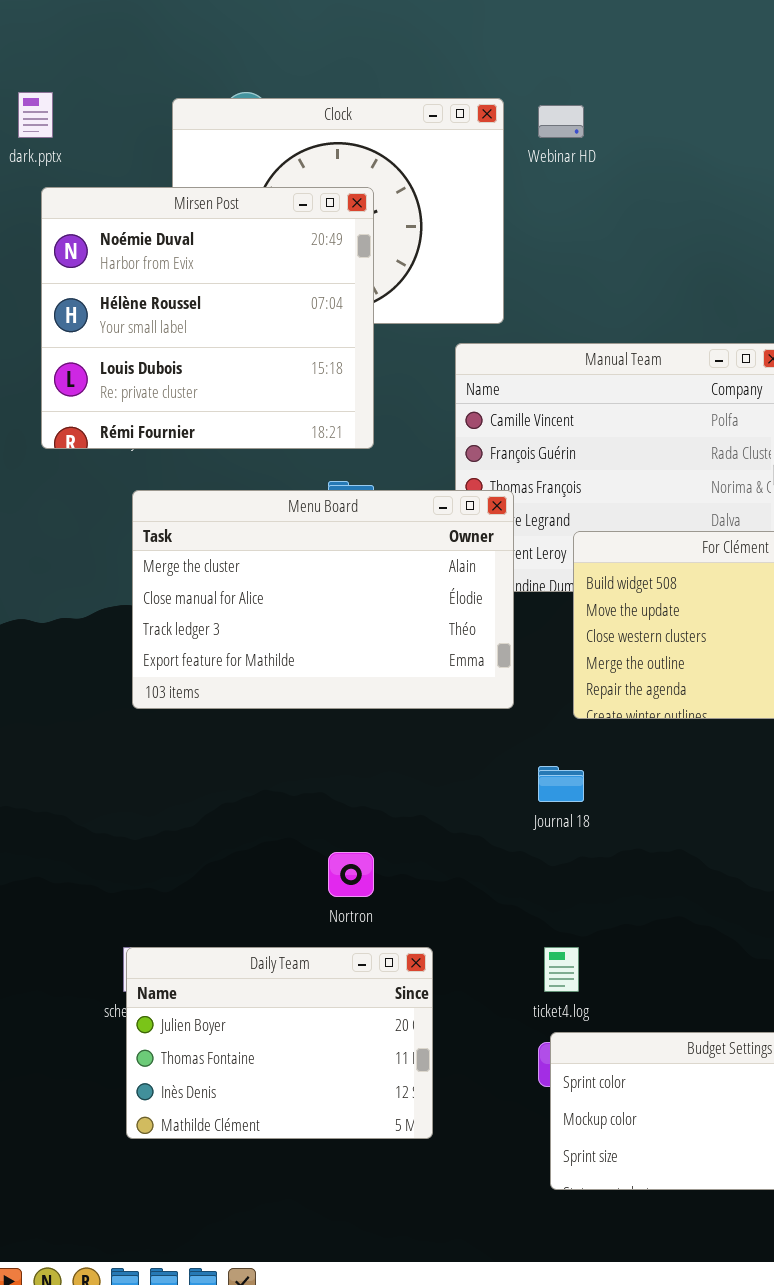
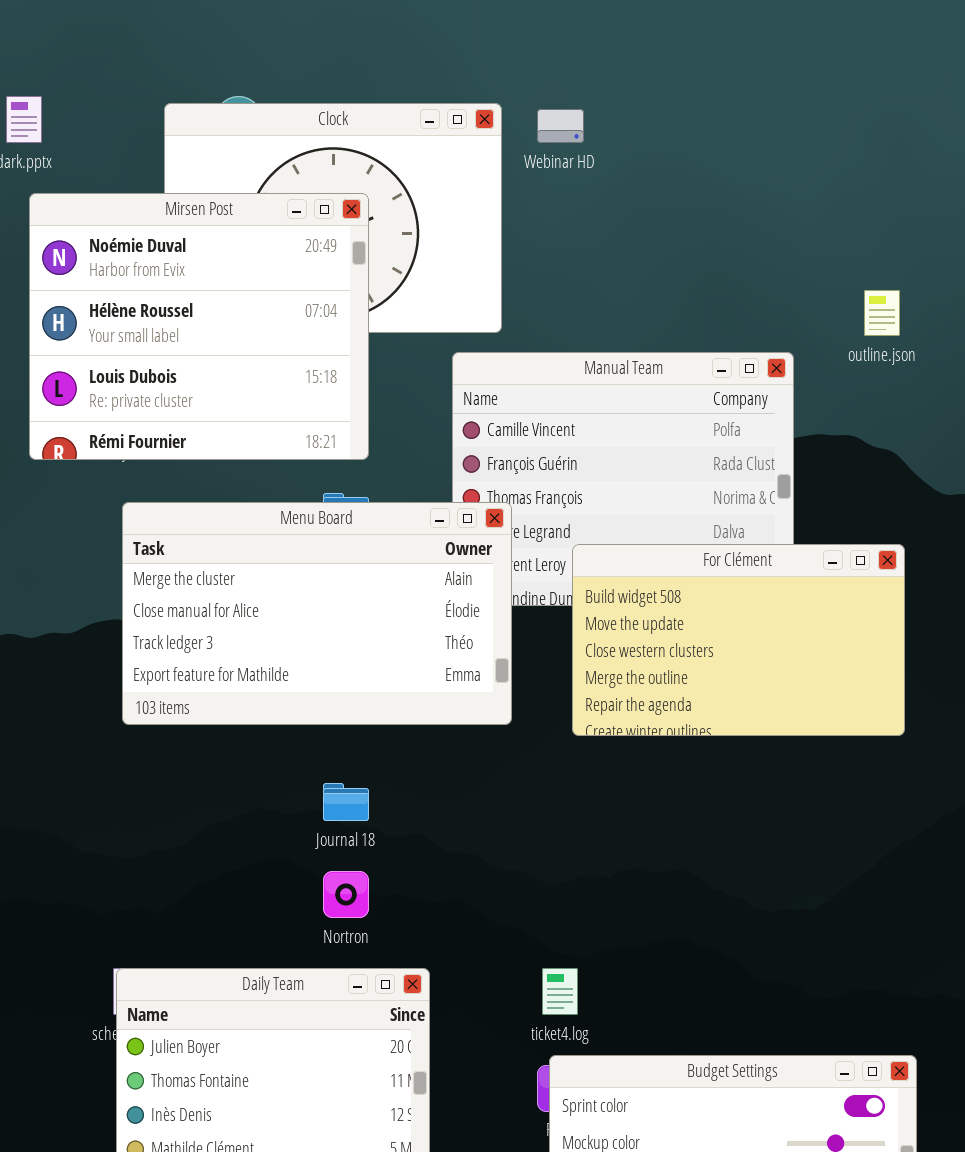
Journal 18: [538,766,584,802] -> [323,783,369,821], moved

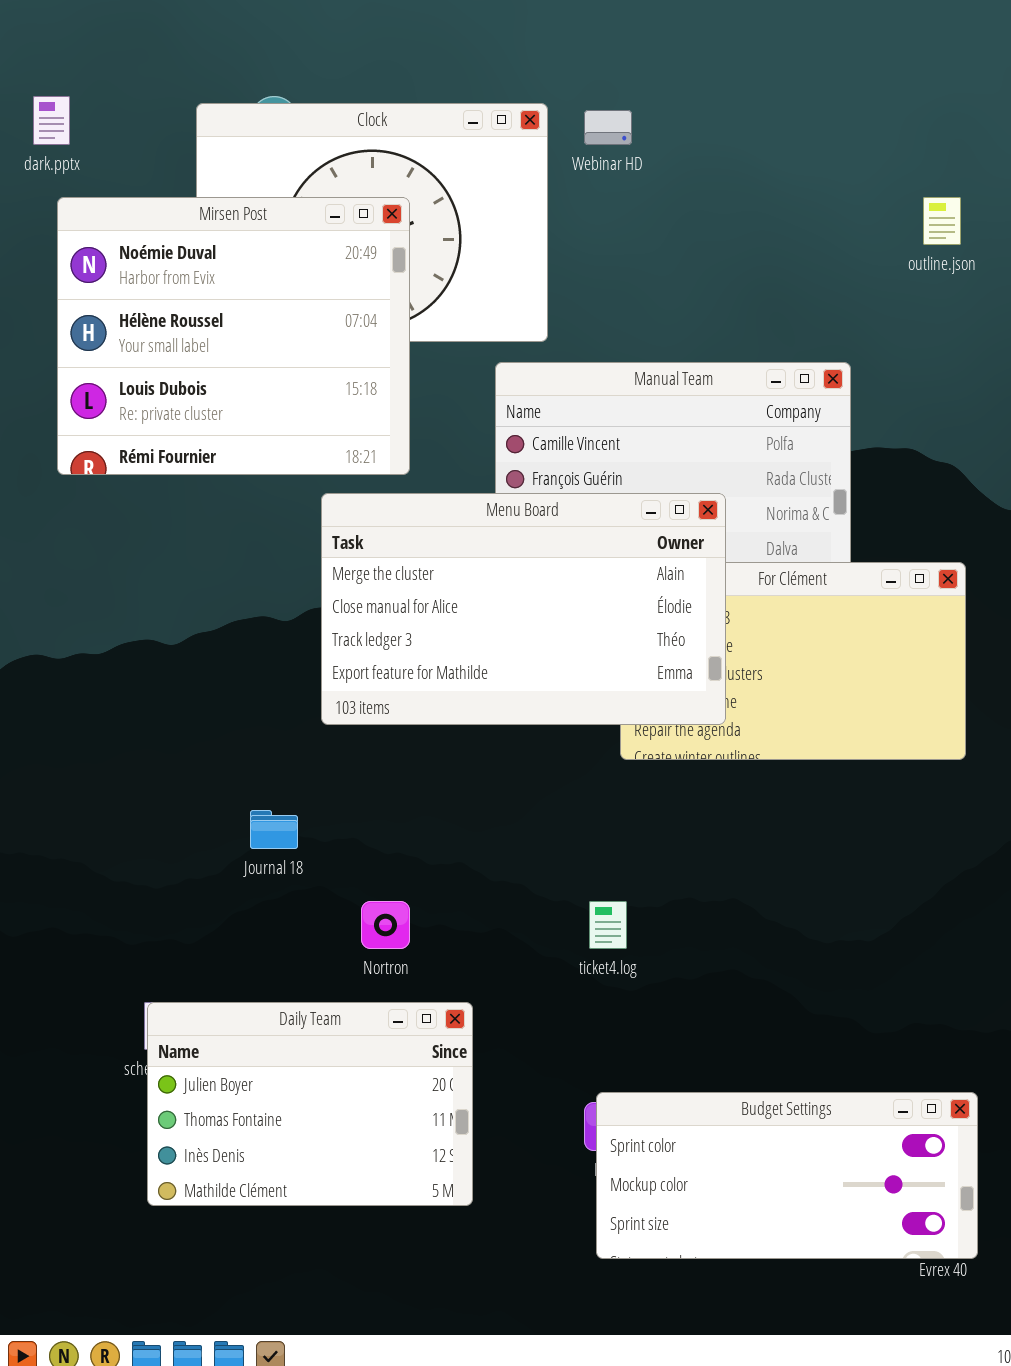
outline.json: [864,290,900,336] -> [923,197,961,245], moved
Menu Board: [122,502,512,725] -> [321,493,726,725], moved
Journal 18: [323,783,369,821] -> [250,810,298,849], moved
ticket4.log: [542,968,578,1015] -> [589,901,627,949], moved

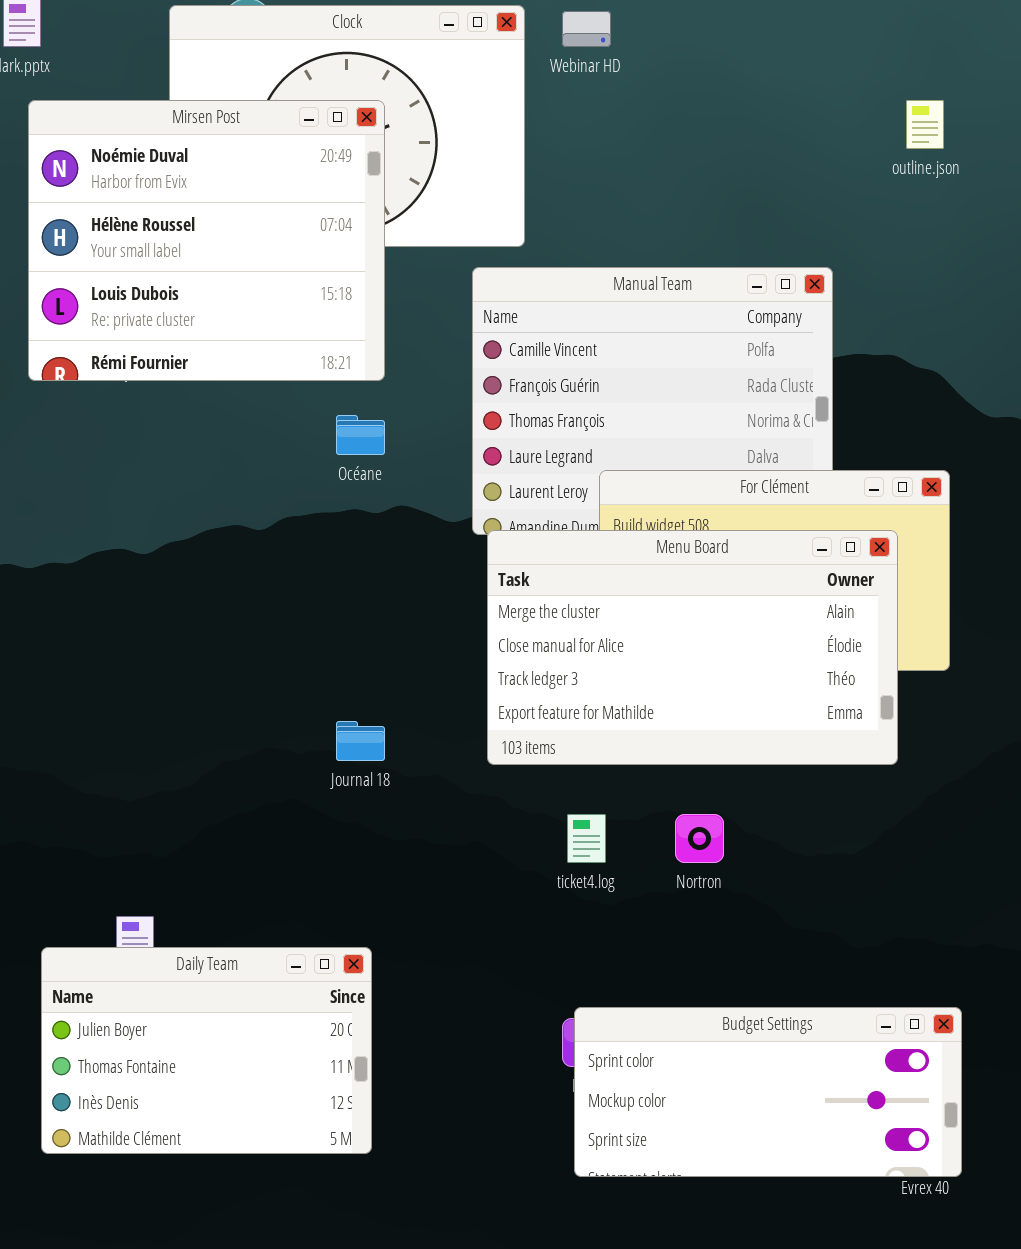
Menu Board: [321,493,726,725] -> [487,530,898,765], moved
Journal 18: [250,810,298,849] -> [336,721,385,761], moved
Nortron: [361,901,410,949] -> [675,814,724,863], moved
Daily Team: [147,1002,473,1206] -> [41,947,372,1154], moved

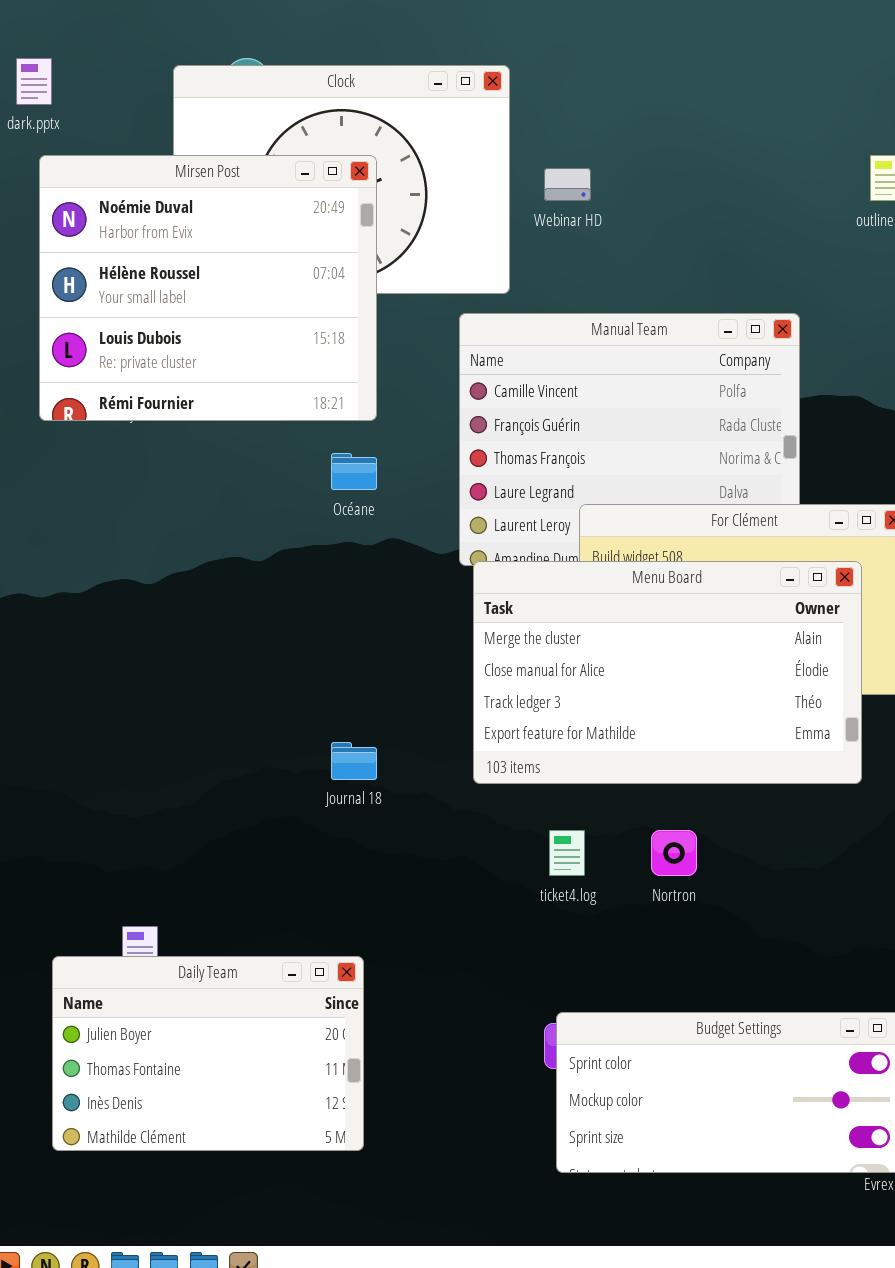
Webinar HD: [562,11,611,47] -> [544,168,591,201], moved

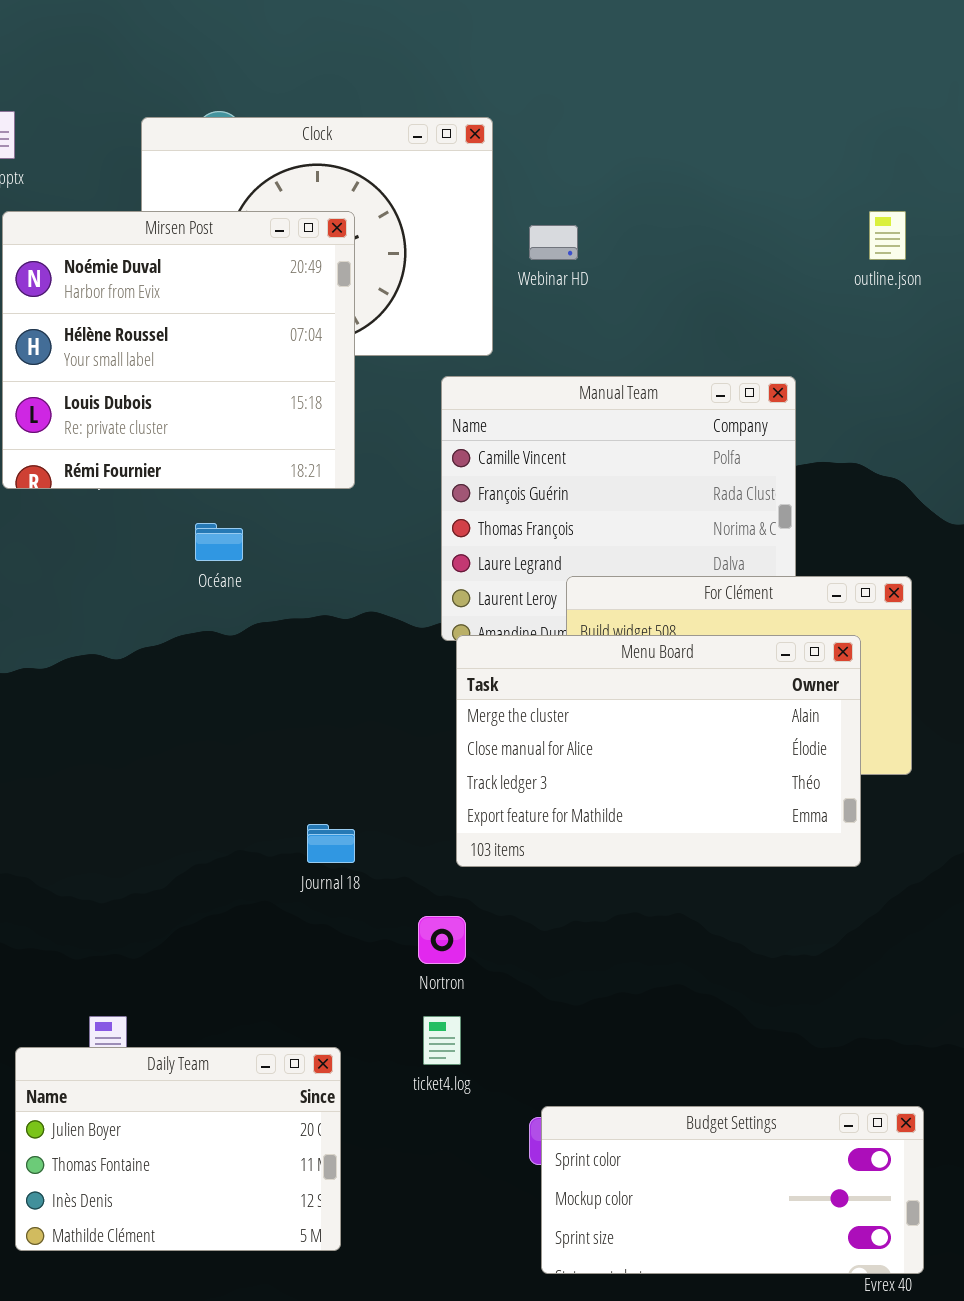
Océane: [331,453,377,490] -> [195,523,243,561], moved
ticket4.log: [549,830,585,876] -> [423,1016,461,1065], moved
Nortron: [651,830,697,876] -> [418,916,466,964], moved

